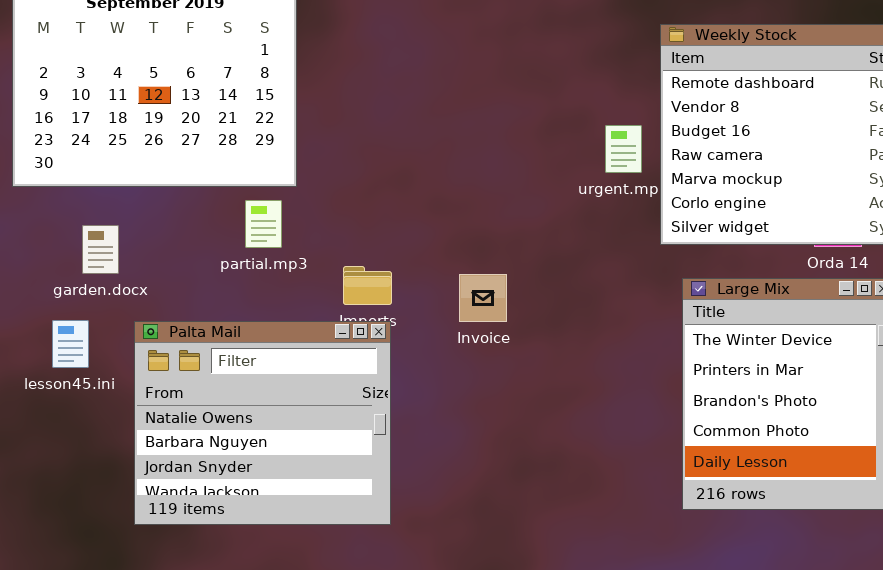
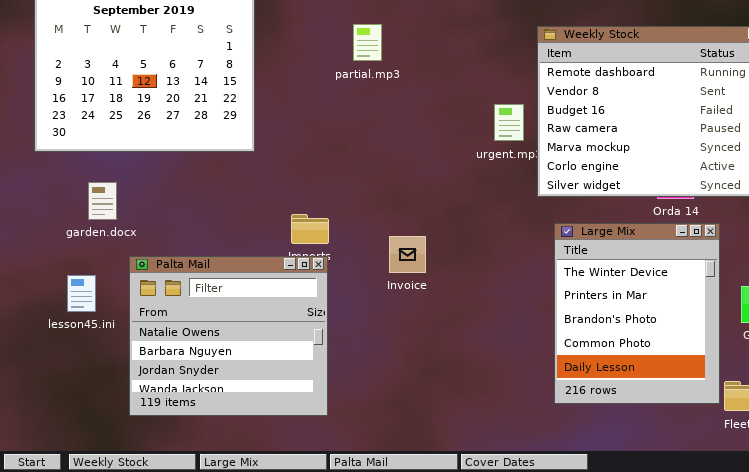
partial.mp3: [245,200,282,248] -> [353,24,382,61], moved
Invoice: [459,274,507,322] -> [389,236,426,273], moved
lesson45.ini: [52,320,89,368] -> [67,275,96,312], moved

